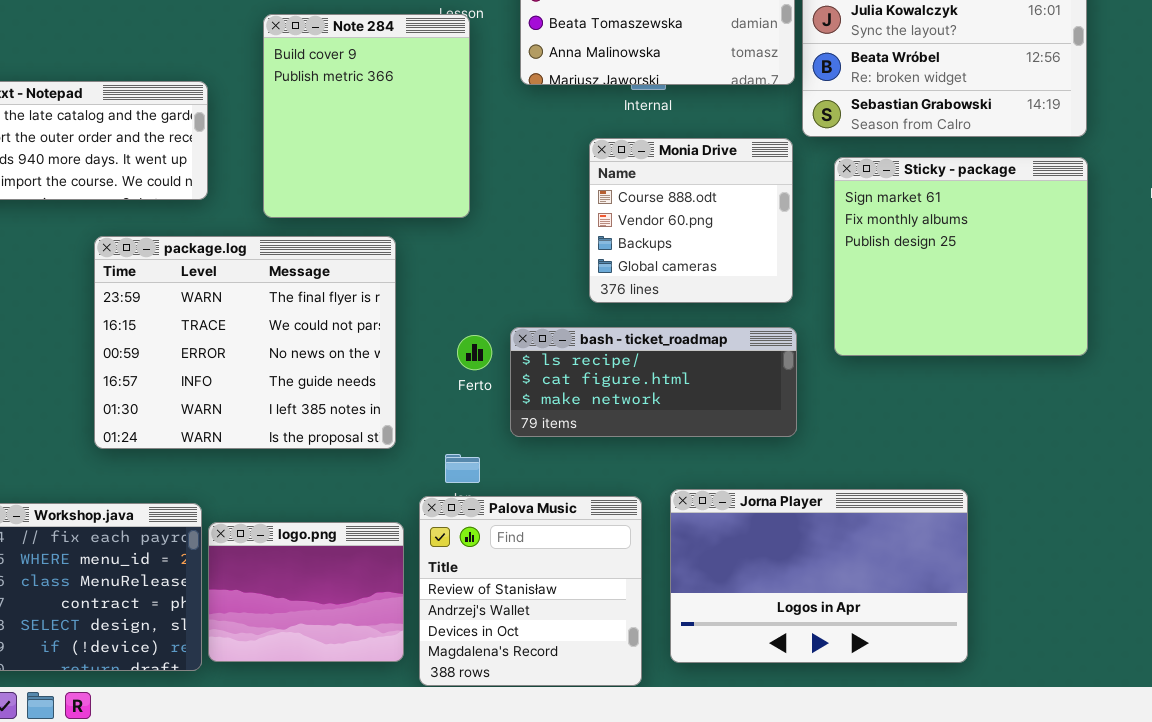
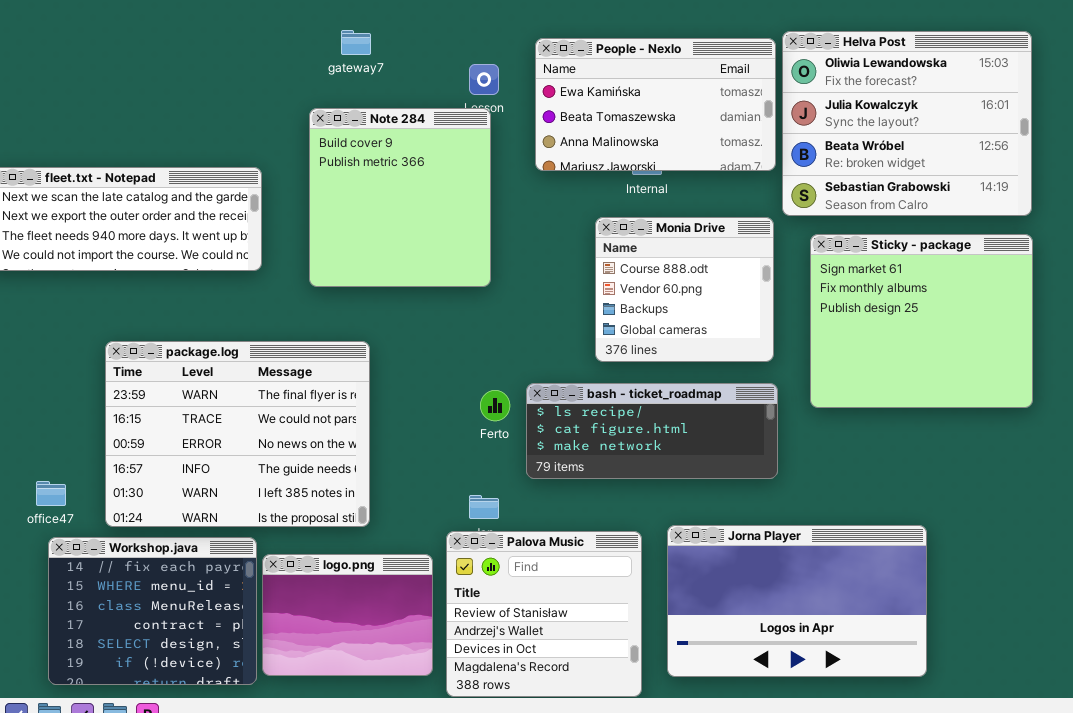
package.log: [94,236,396,449] -> [105,341,370,527], moved

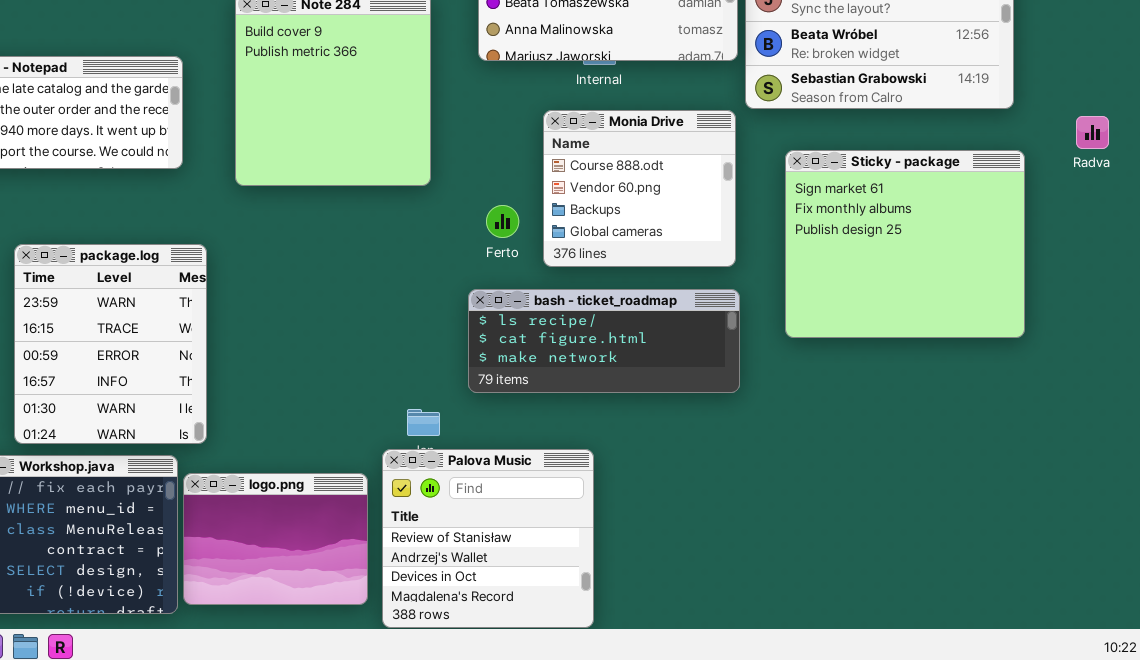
Sticky - package: [810,234,1033,408] -> [785,150,1025,338], moved
package.log: [105,341,370,527] -> [14,244,207,444], resized
Ferto: [480,390,510,421] -> [486,205,519,238], moved
Jorna Player: [667,525,927,677] -> none, closed

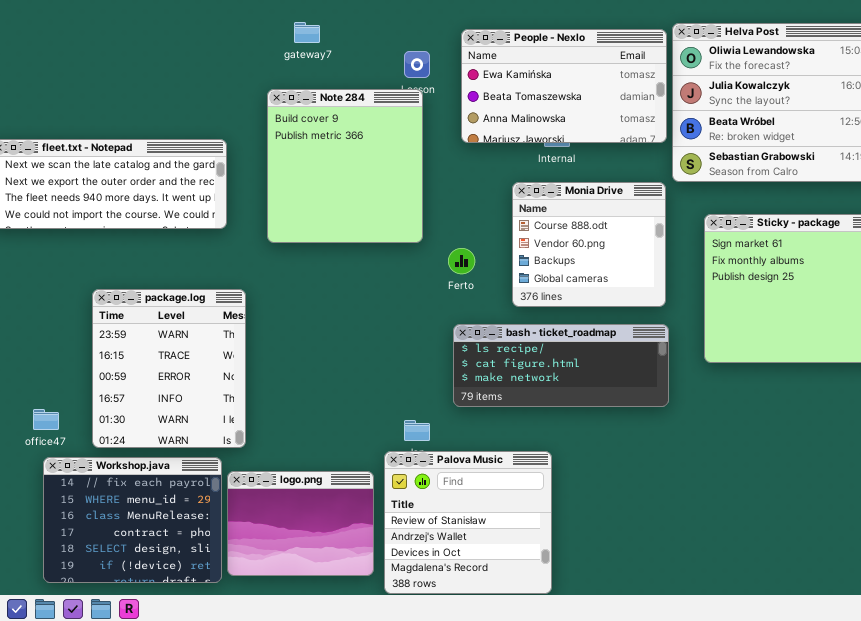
Ferto: [486,205,519,238] -> [448,248,475,274], moved

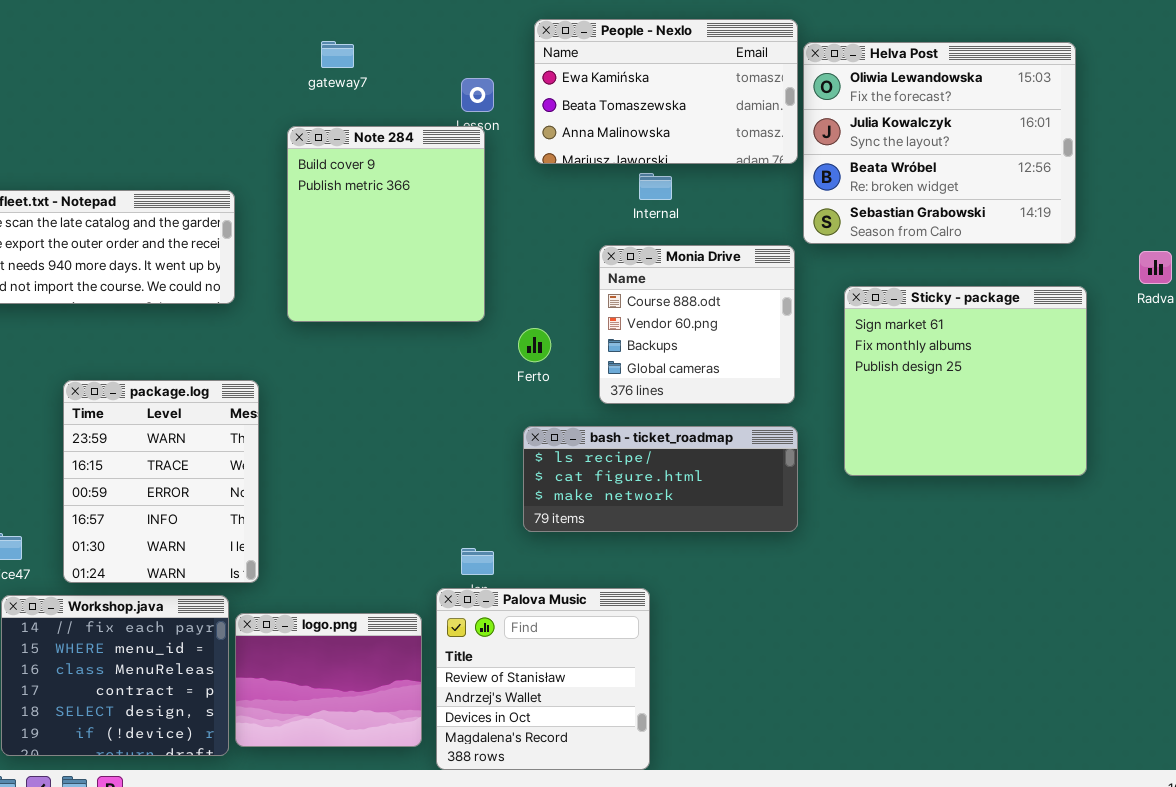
People - Nexlo: [461,29,667,143] -> [534,19,798,164], moved

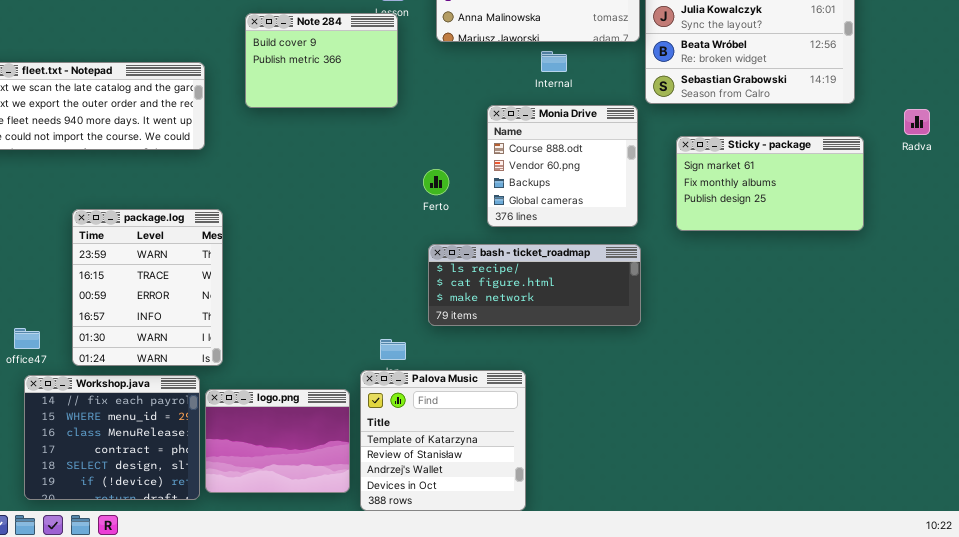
Note 284: [287,126,485,322] -> [245,13,398,108], resized
Internal: [639,173,672,200] -> [541,51,567,72], moved
Sticky - package: [844,286,1087,476] -> [676,136,864,231], resized
Palova Music: [436,588,650,770] -> [360,370,526,511], scrolled up 1 row

